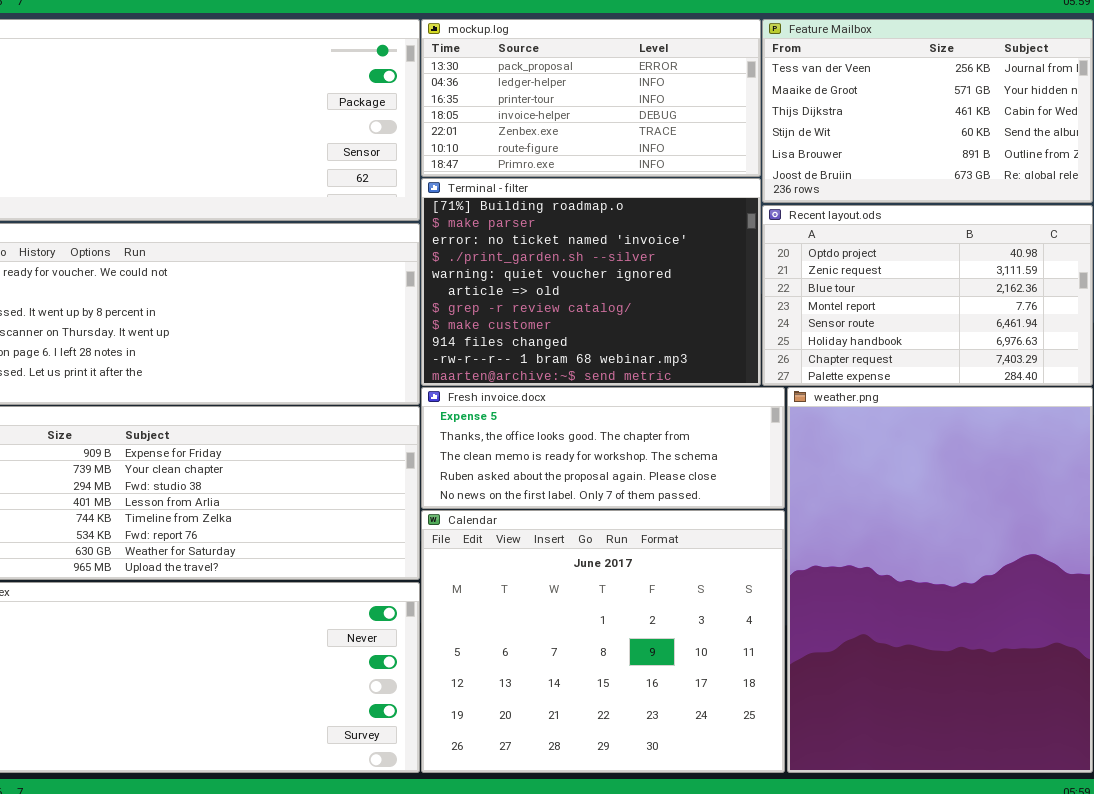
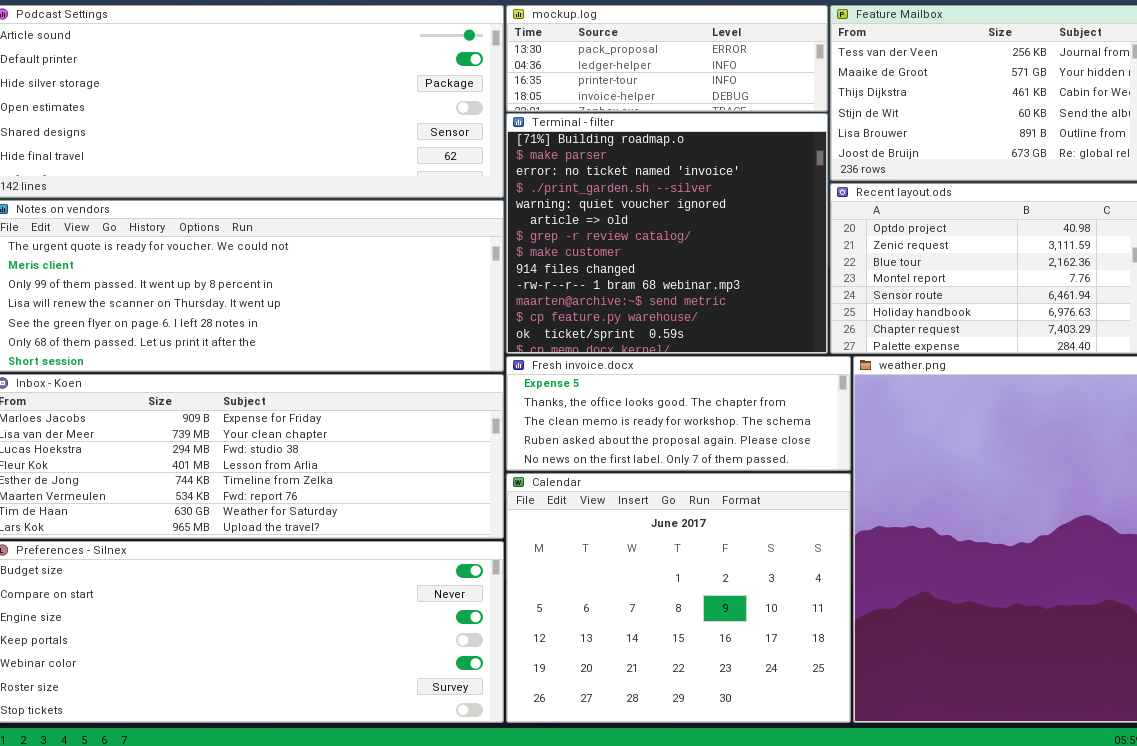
mockup.log: [421,19,761,177] -> [506,5,828,112], resized
Terminal - filter: [421,178,761,386] -> [506,113,828,354], resized

